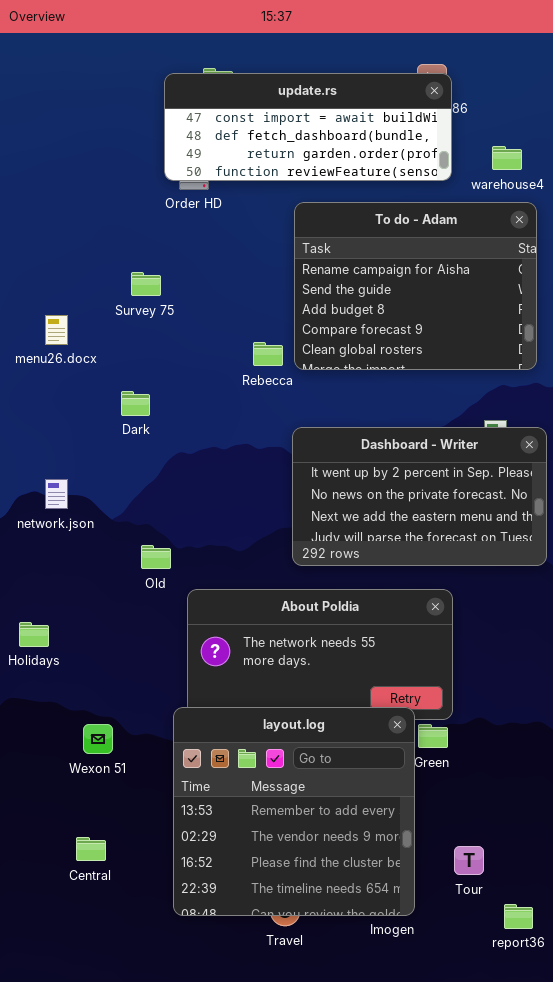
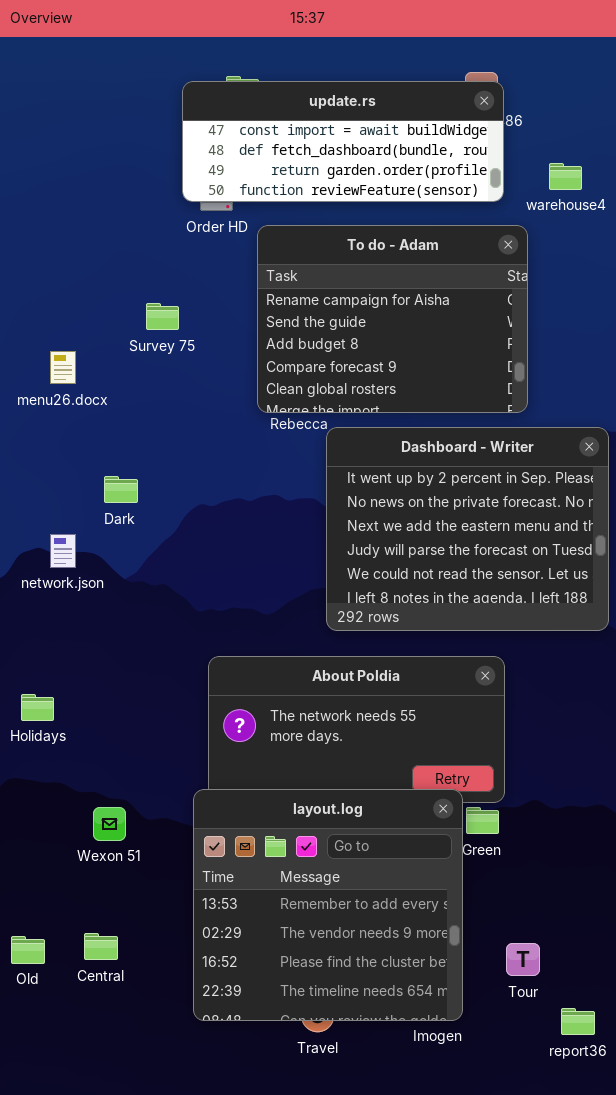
To do - Adam: [294,202,537,370] -> [257,225,528,413], moved
Dark: [121,391,150,416] -> [104,476,138,503], moved
Dashboard - Writer: [292,427,547,566] -> [326,427,609,631], resized
Old: [141,545,171,569] -> [11,936,45,964], moved

